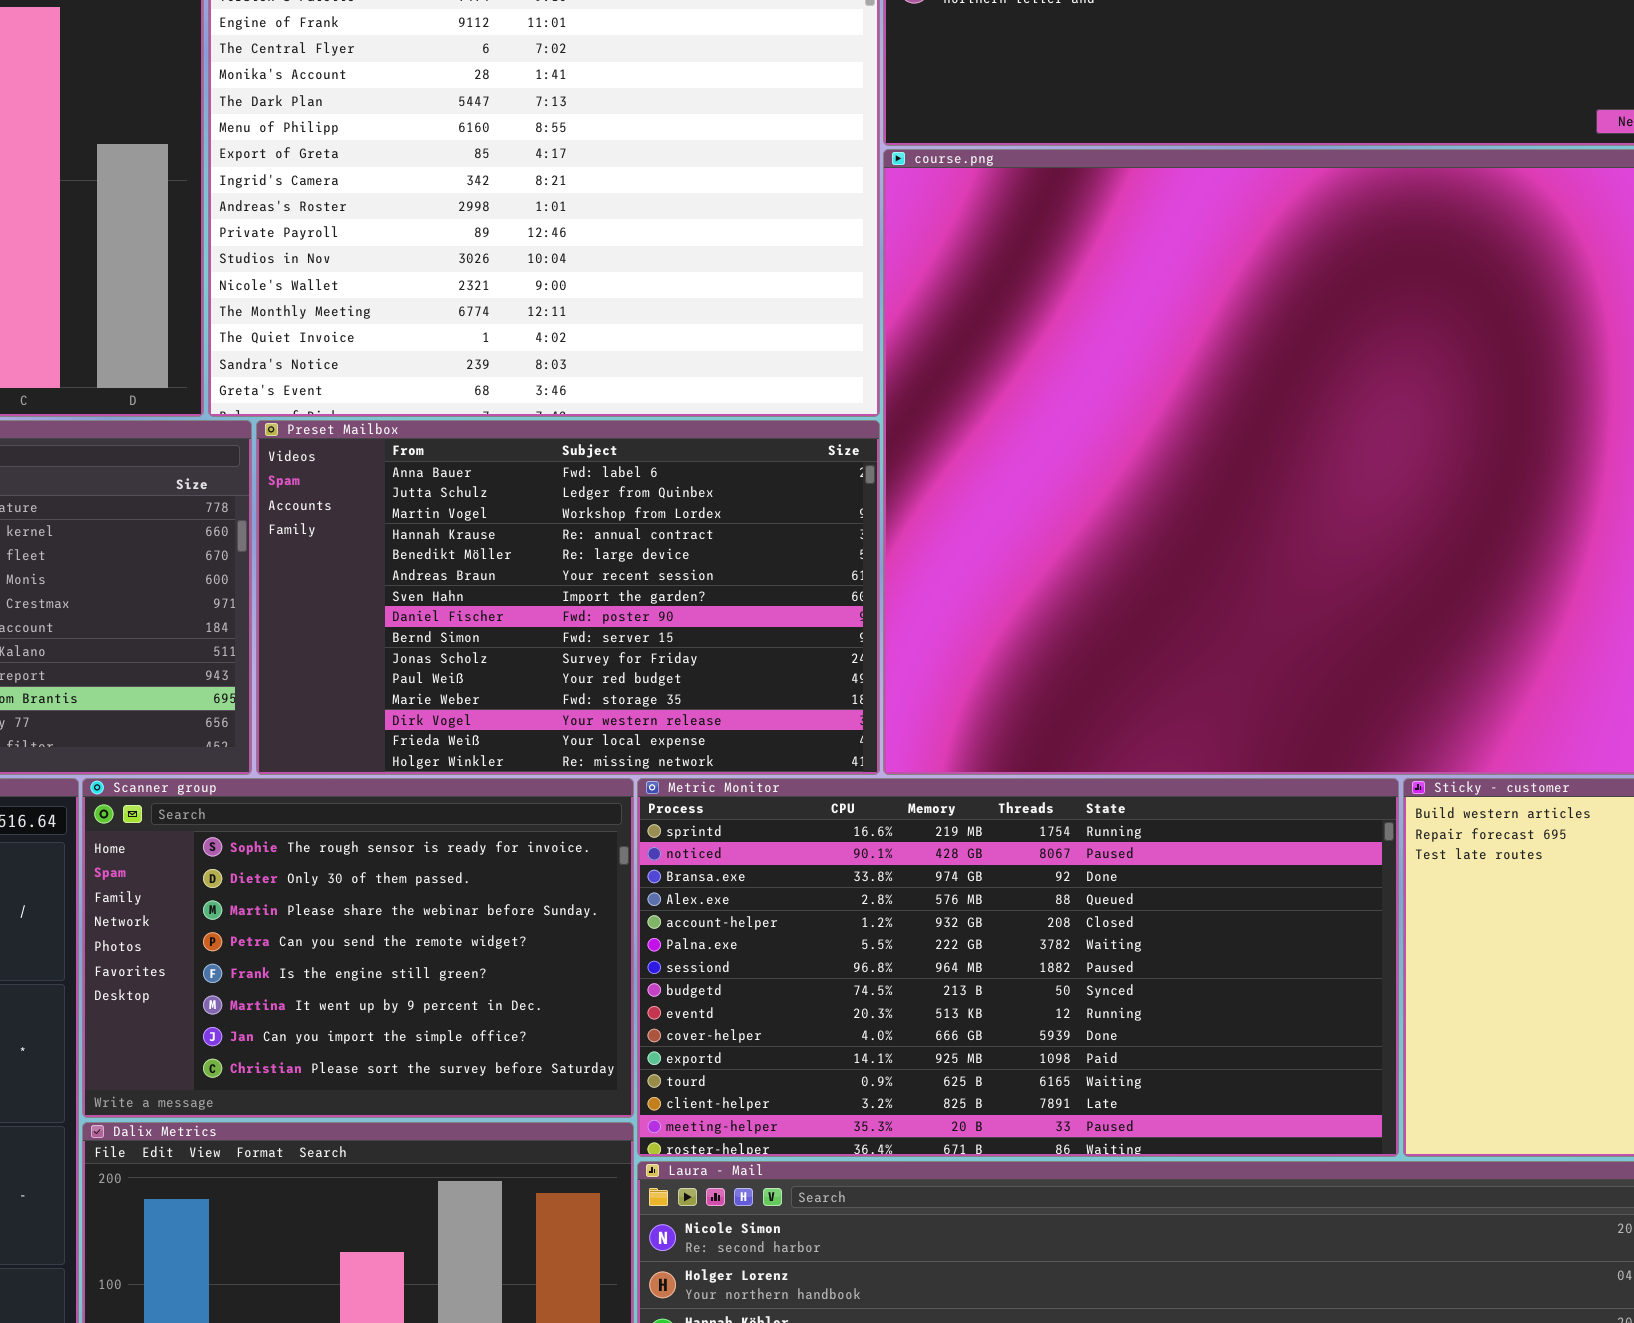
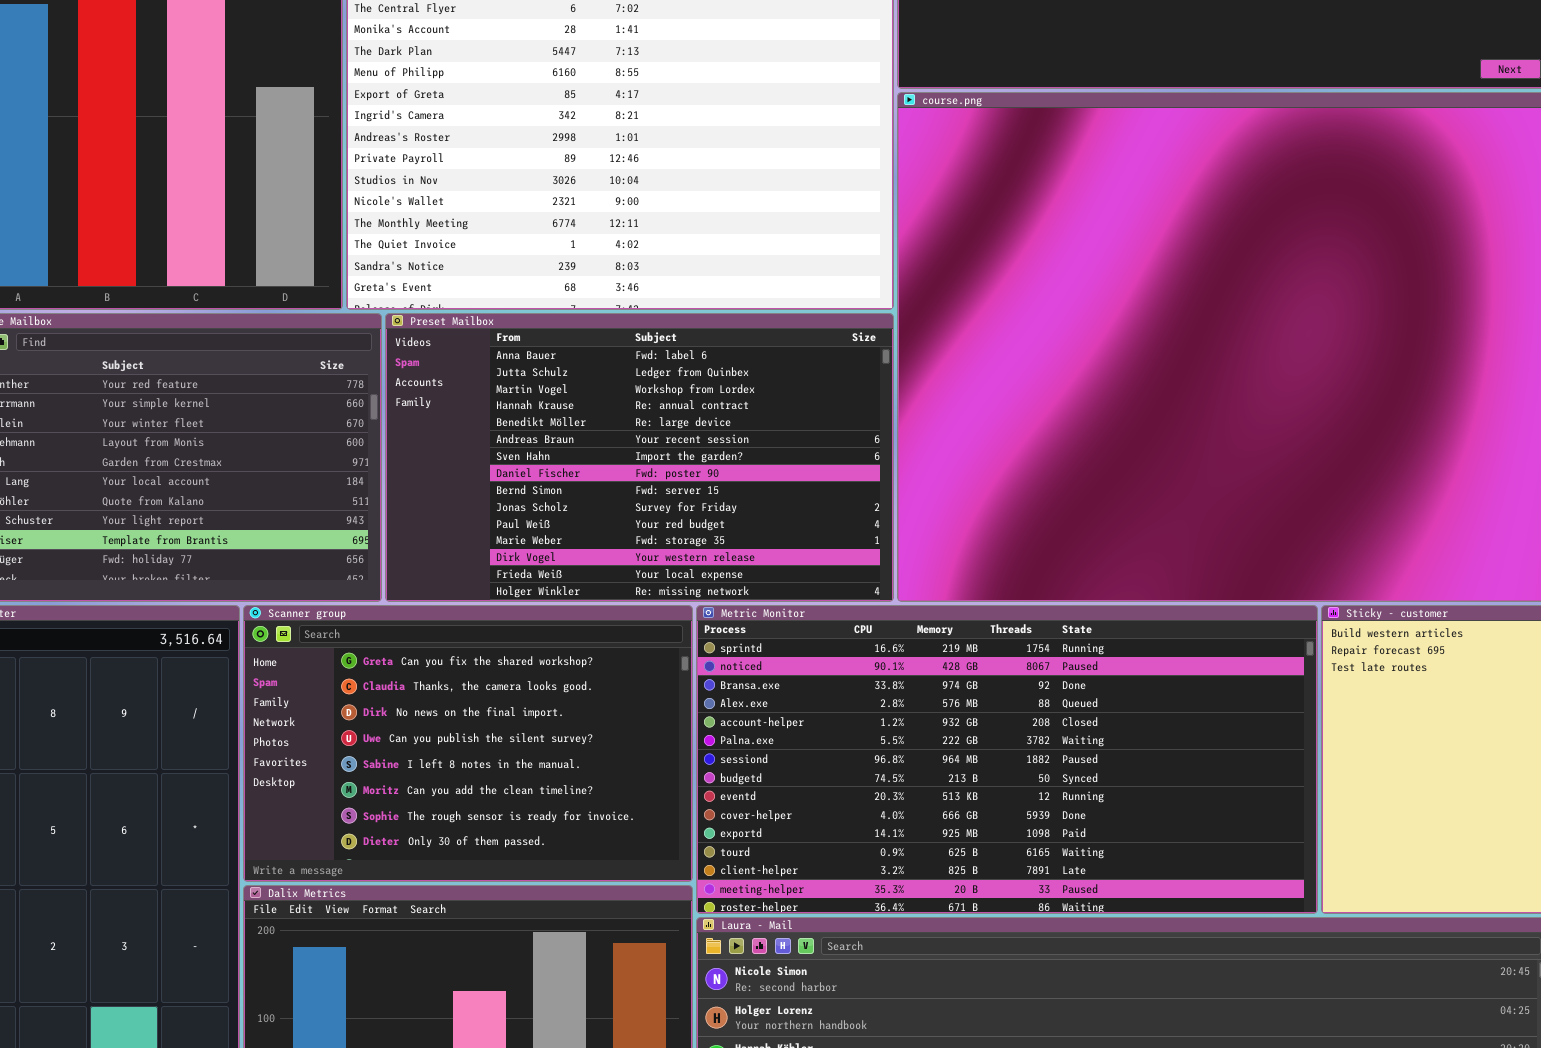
Scanner group: [82,778,634,1118] -> [243,605,693,882], scrolled up 6 rows

